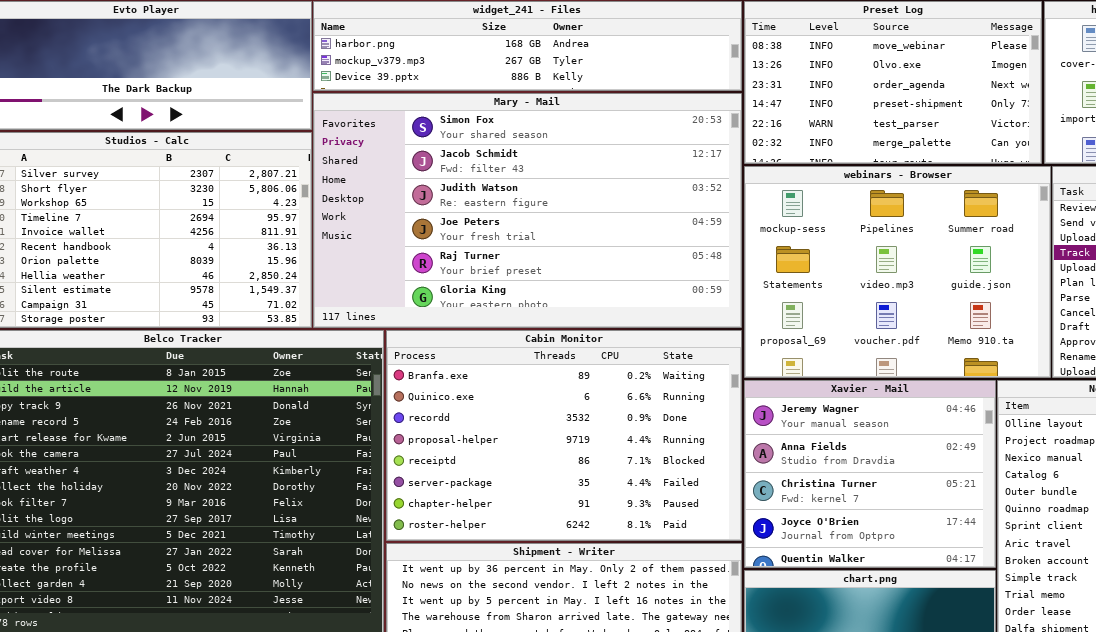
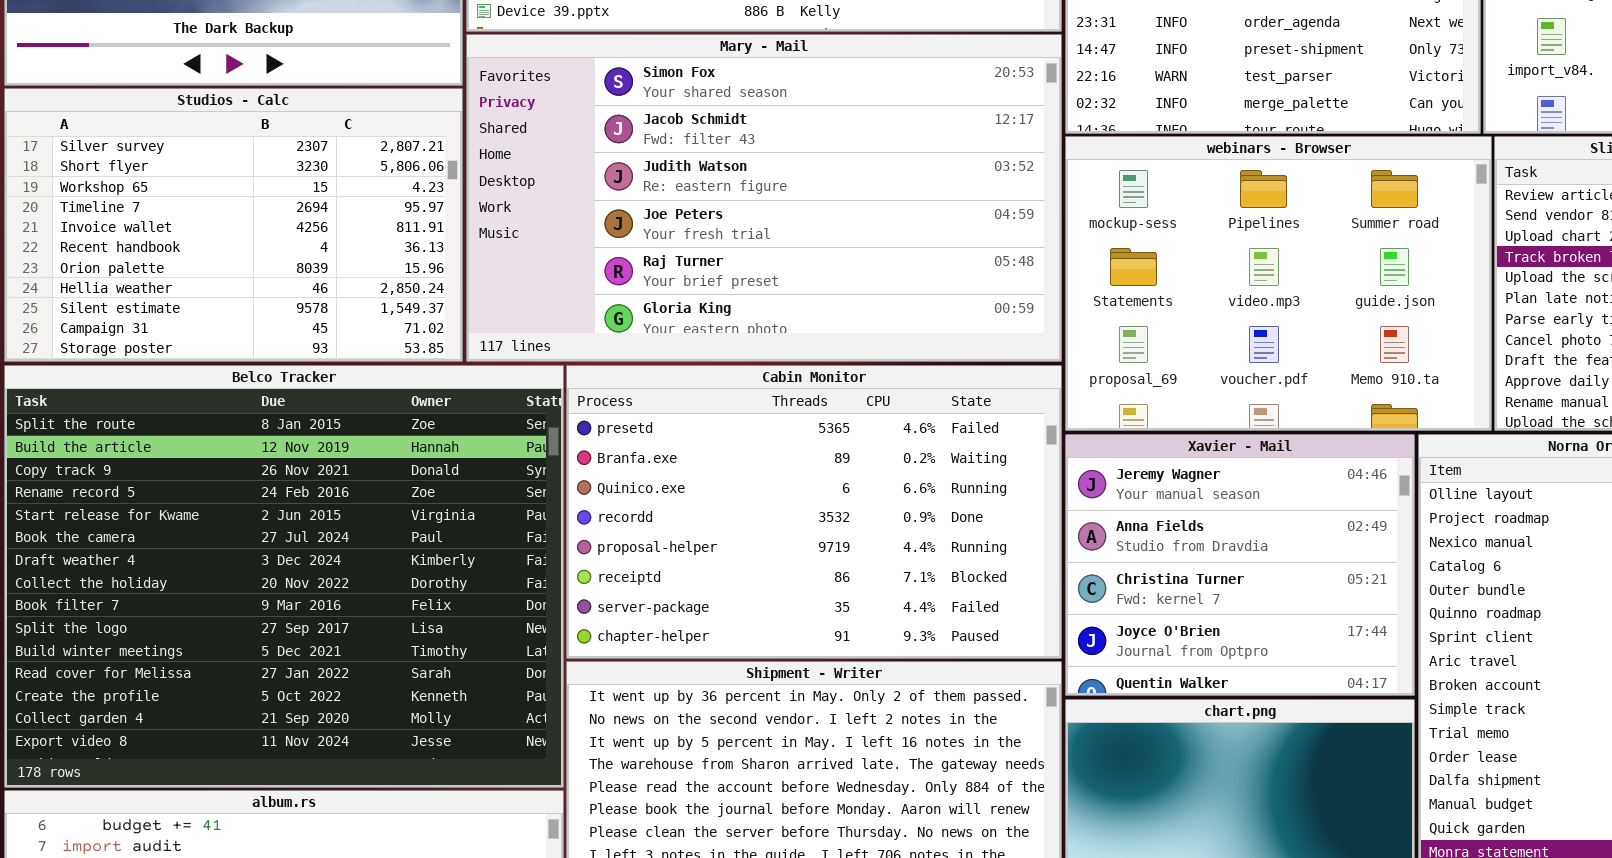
Cabin Monitor: [386,330,742,541] -> [566,365,1062,659], scrolled up 1 row

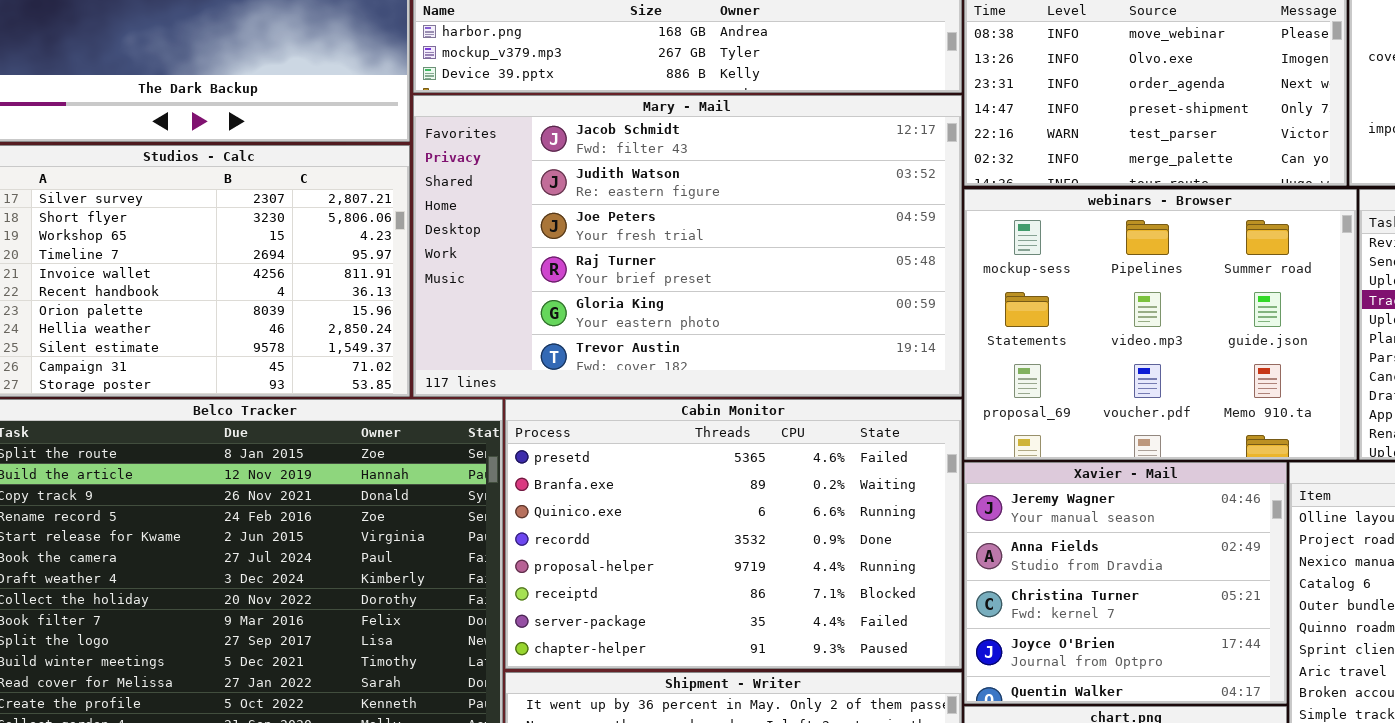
Mary - Mail: [466,34,1062,362] -> [413,95,962,397], scrolled down 1 row

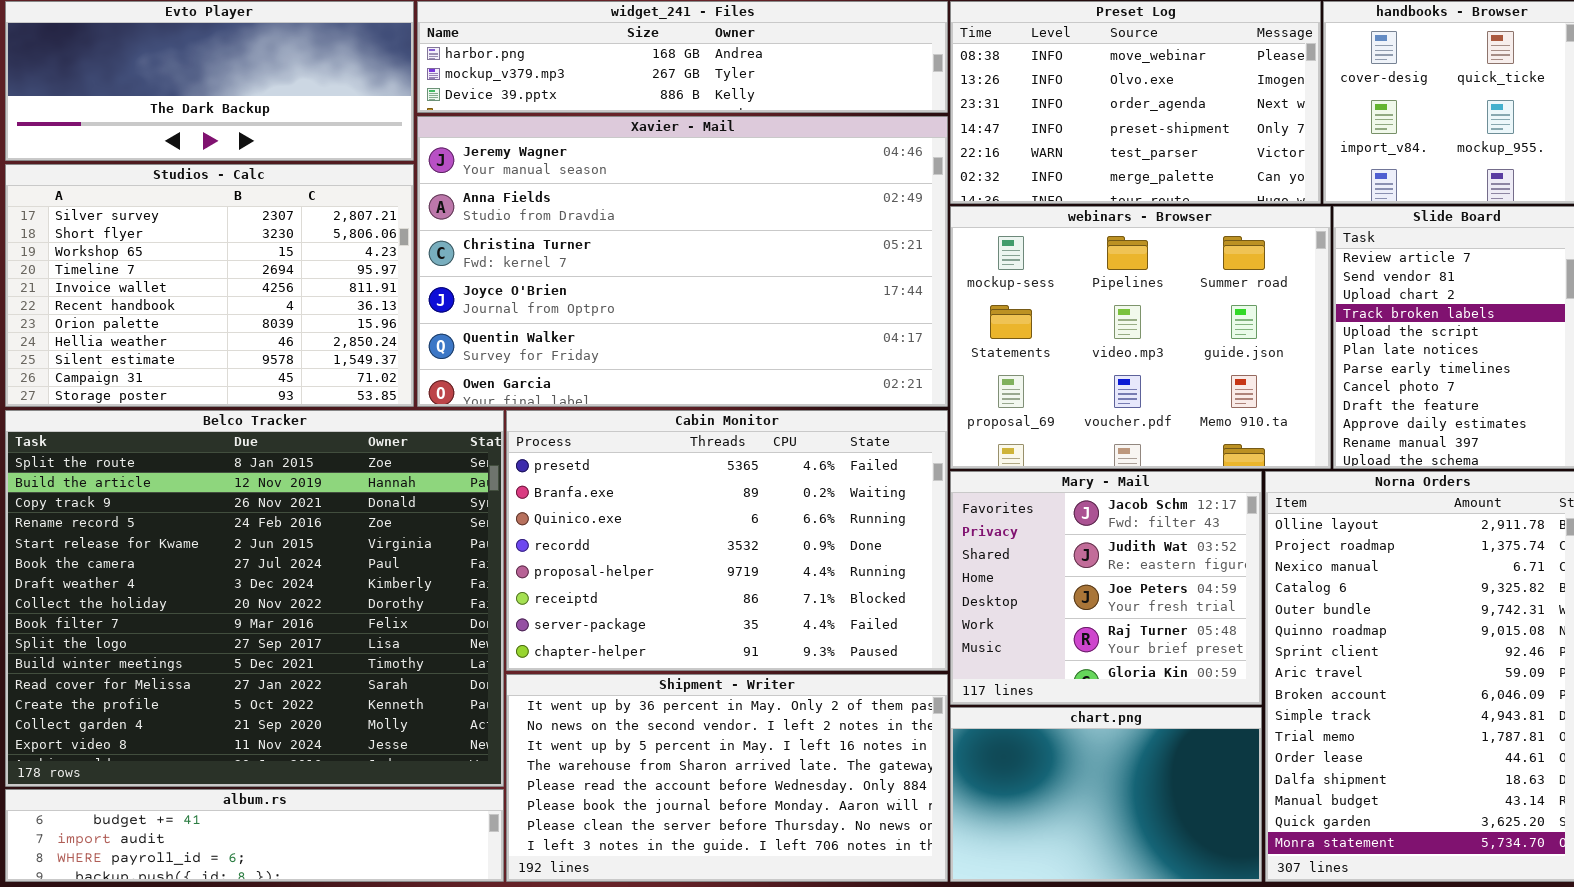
Mary - Mail: [413,95,962,397] -> [950,471,1262,705], moved, resized
Xavier - Mail: [964,462,1287,704] -> [417,116,948,407], moved, resized

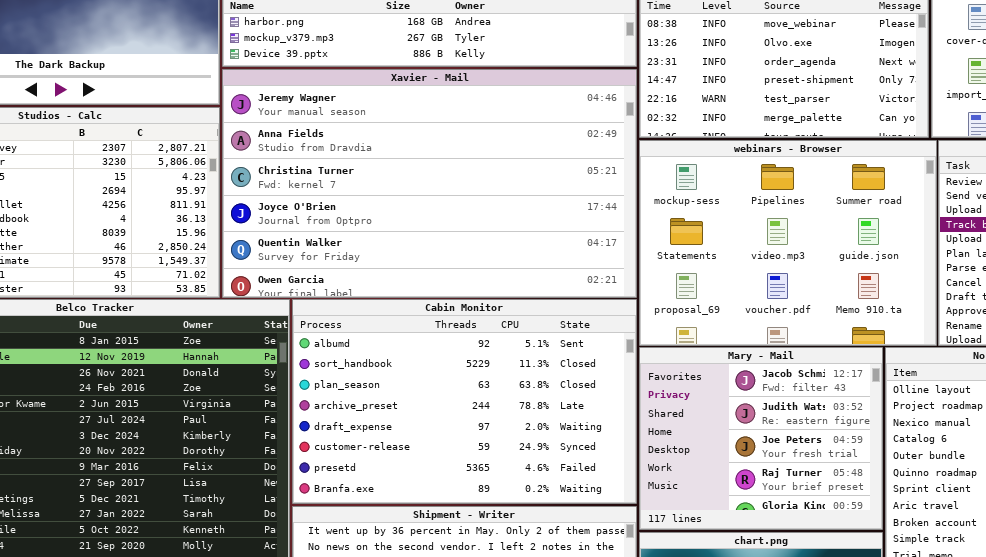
Cabin Monitor: [506,410,948,671] -> [292,299,637,504], scrolled up 6 rows

